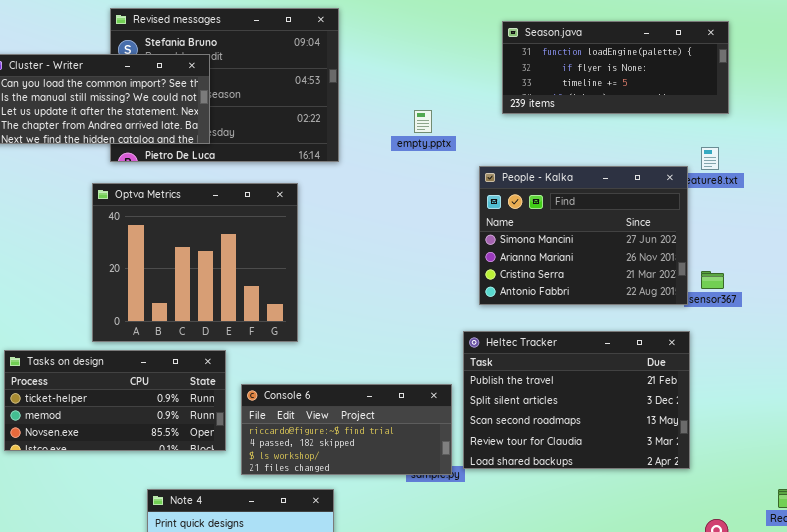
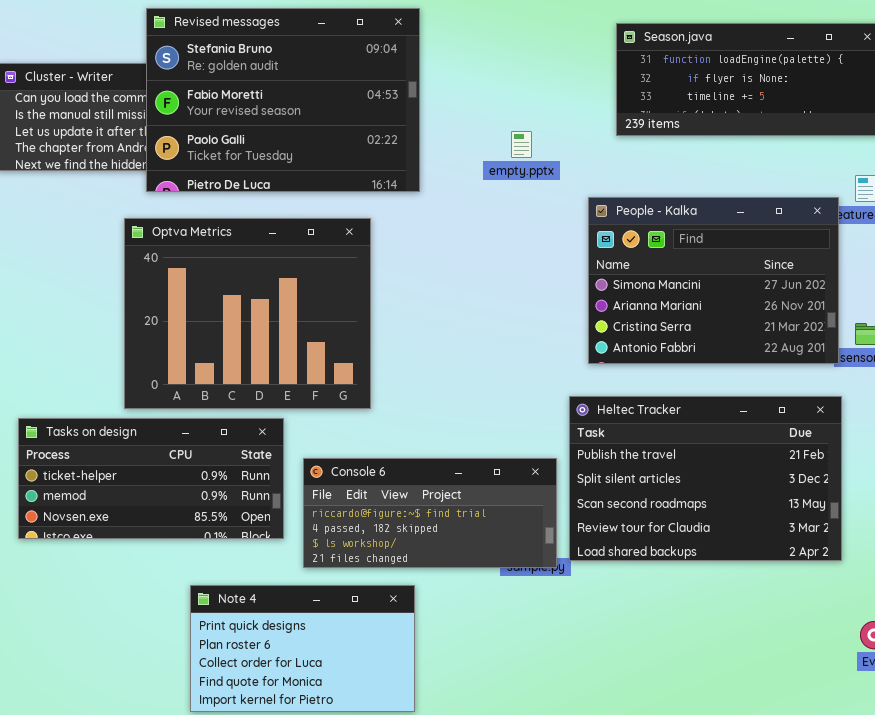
Revised messages: [110,8,339,162] -> [146,8,420,192], raised

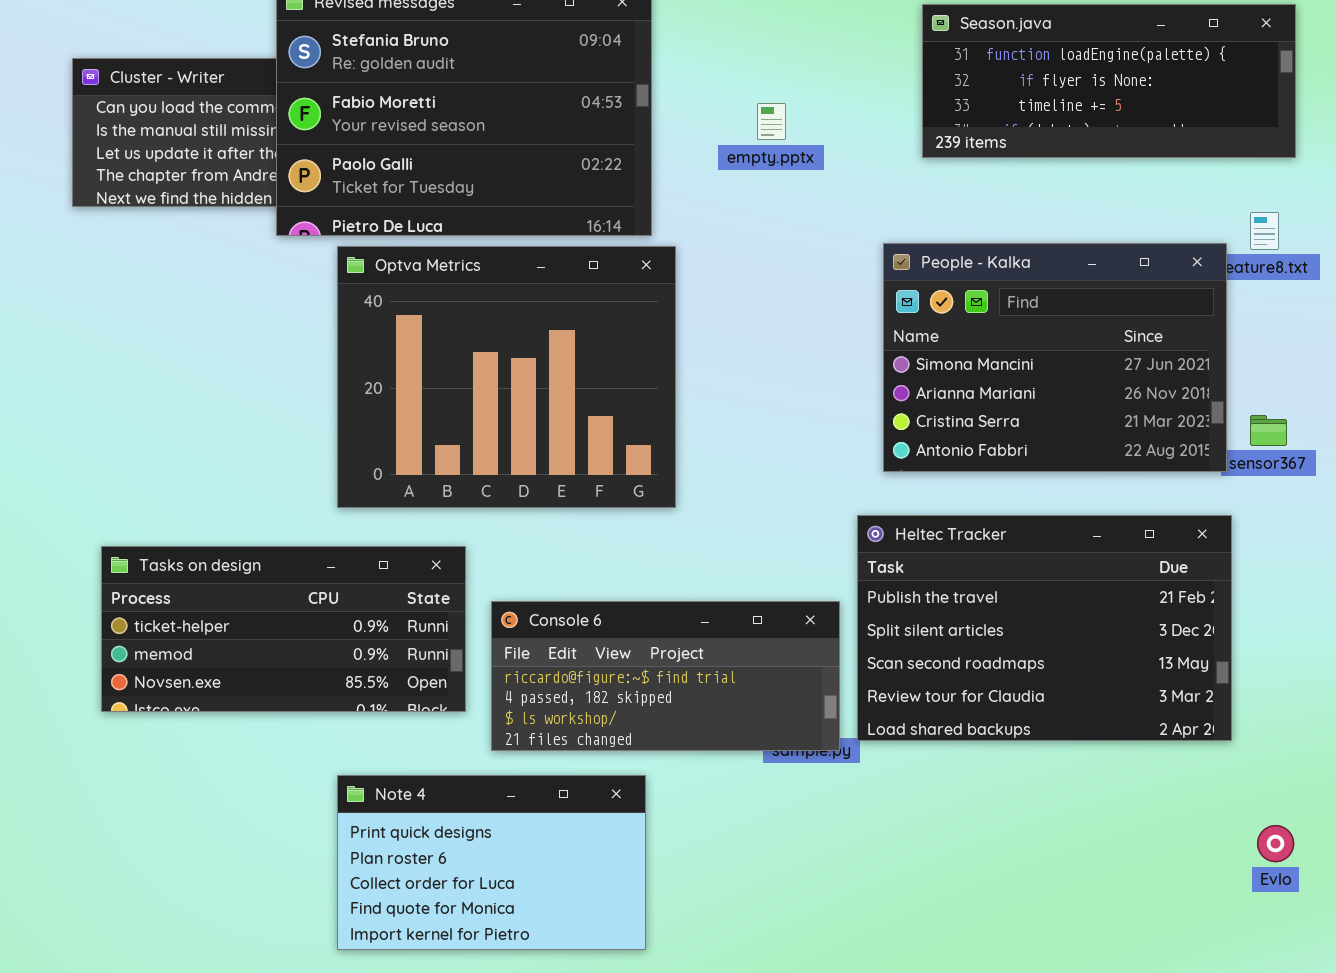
empty.pptx: [511,131,532,158] -> [757,103,786,140], moved
Optva Metrics: [124,218,371,409] -> [337,246,676,508], moved

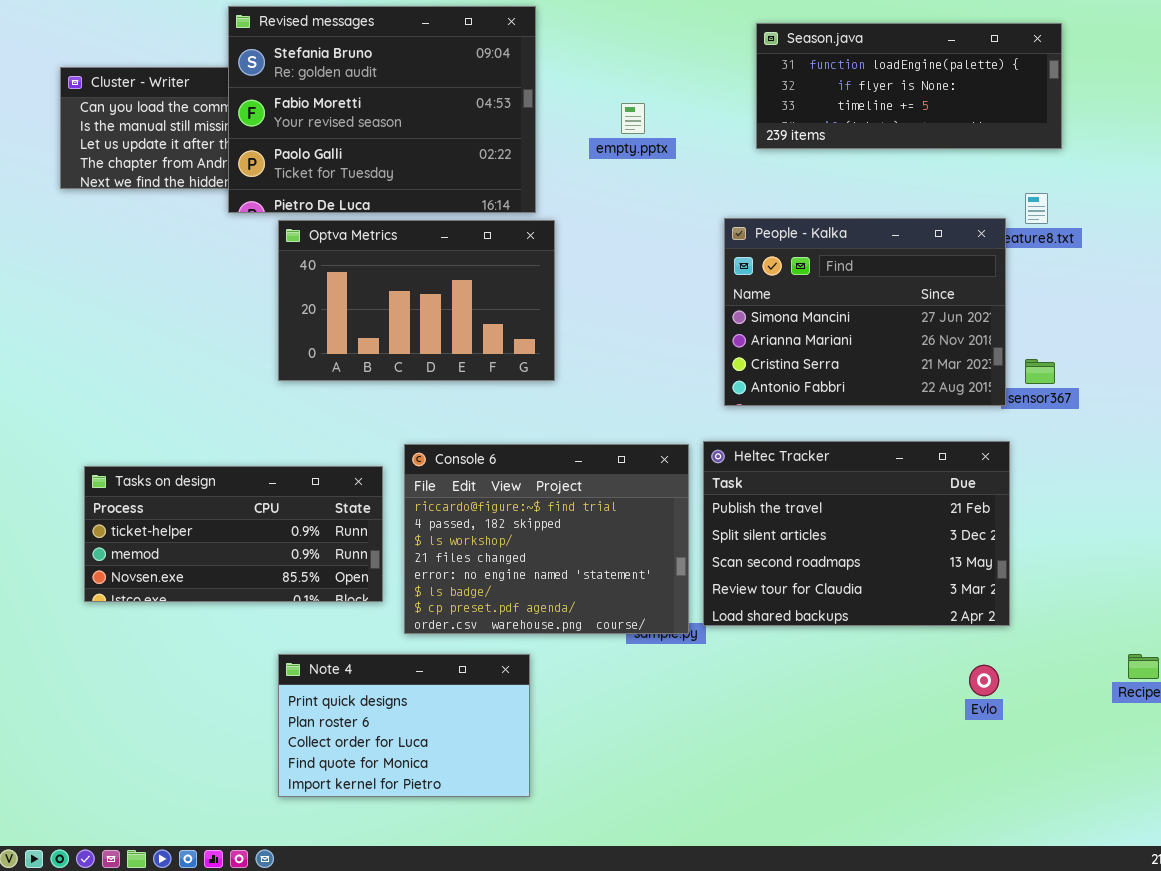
Optva Metrics: [337,246,676,508] -> [278,220,555,381], resized
Console 6: [491,601,840,751] -> [404,444,689,634], resized
Evlo: [1257,825,1294,862] -> [969,665,999,696], moved

